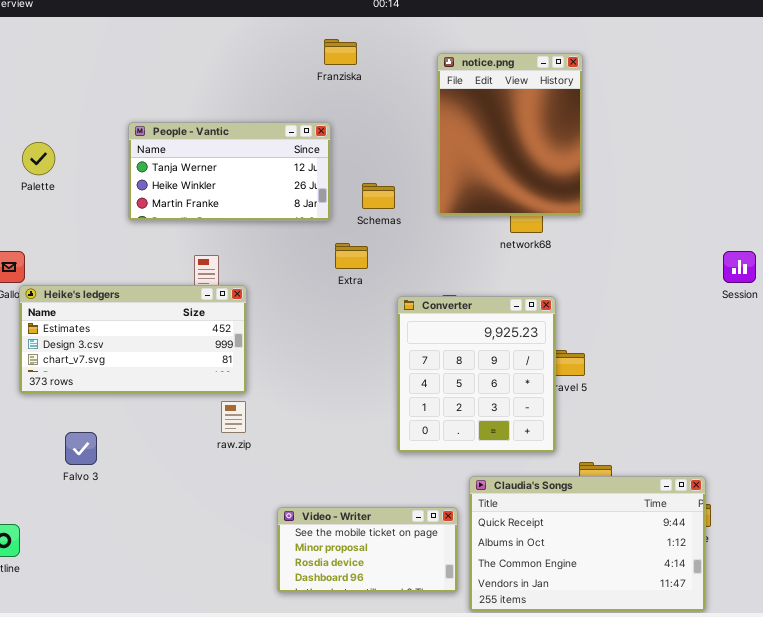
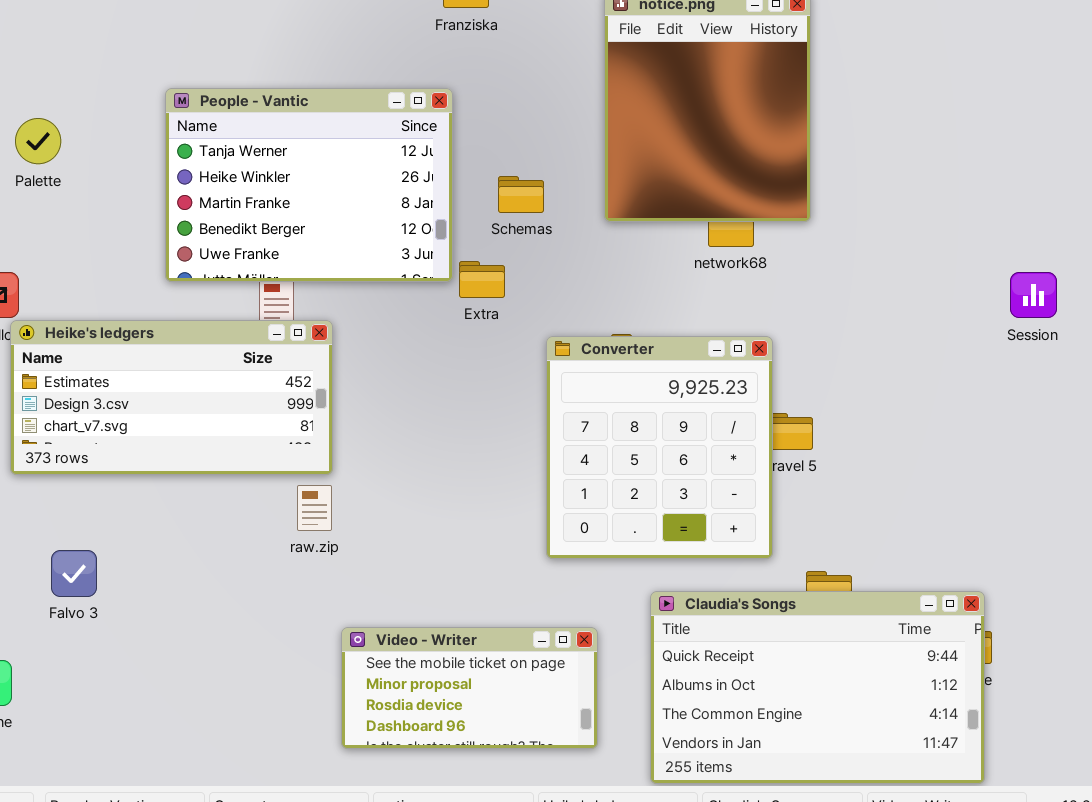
People - Vantic: [128,122,331,221] -> [165,88,453,282], resized
Falvo 3: [65,432,97,465] -> [51,550,97,597], moved
Video - Writer: [277,507,458,593] -> [341,627,598,749], moved

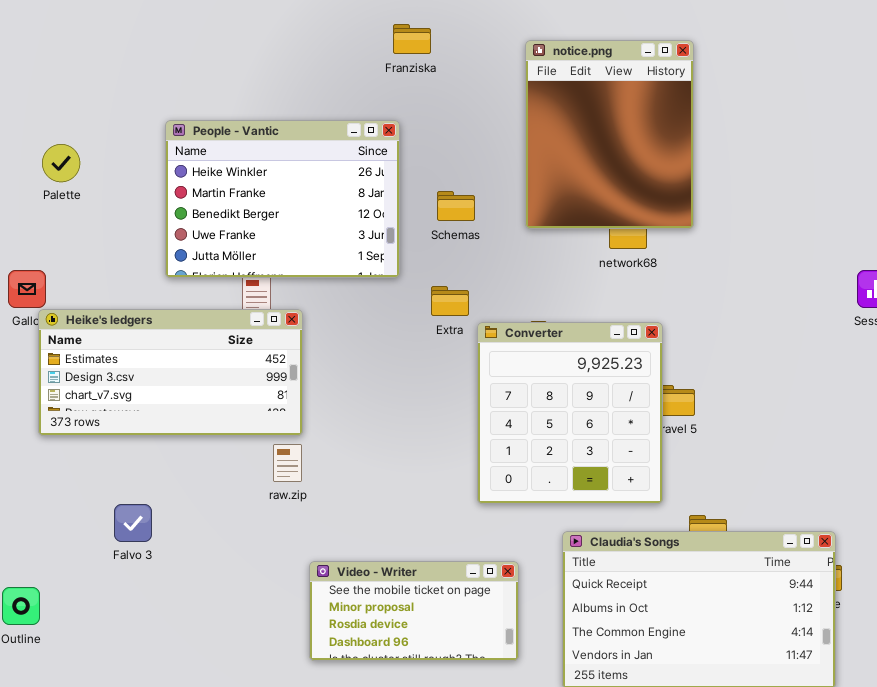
People - Vantic: [165,88,453,282] -> [165,120,400,278], scrolled down 1 row
Extra: [459,261,505,298] -> [431,286,469,316], moved
Falvo 3: [51,550,97,597] -> [114,504,152,542], moved

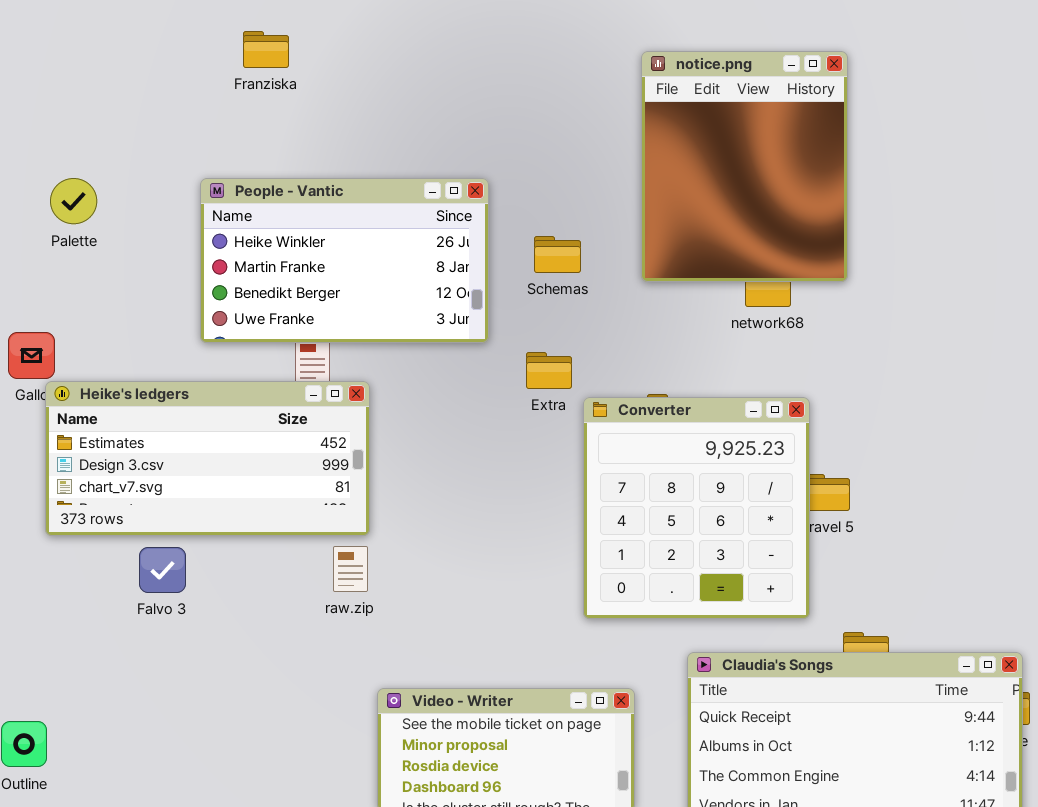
Franziska: [393,24,431,54] -> [243,31,289,68], moved
People - Vantic: [165,120,400,278] -> [200,178,489,343], resized
Falvo 3: [114,504,152,542] -> [139,547,186,593], moved

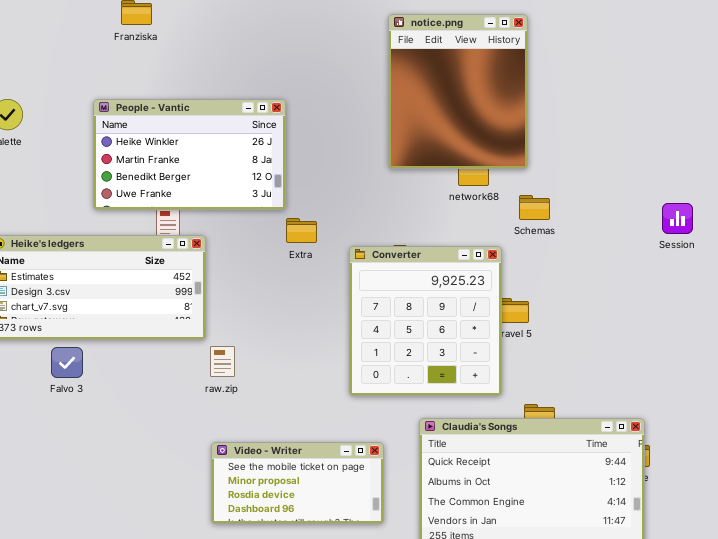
Schemas: [534,236,581,273] -> [519,195,550,220], moved
Extra: [526,352,572,389] -> [286,218,317,243], moved
raw.zip: [333,546,368,592] -> [210,346,235,377], moved

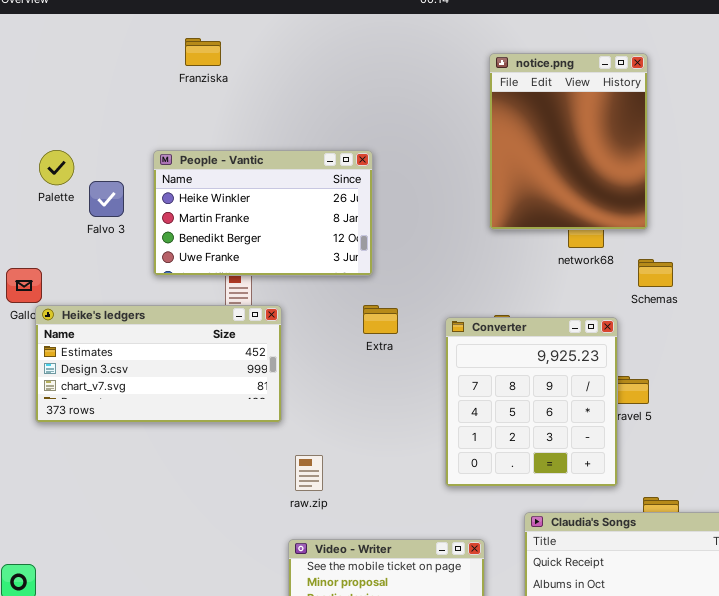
Extra: [286,218,317,243] -> [363,305,398,334], moved
raw.zip: [210,346,235,377] -> [295,455,323,491], moved
Falvo 3: [51,347,83,378] -> [89,181,124,217], moved

